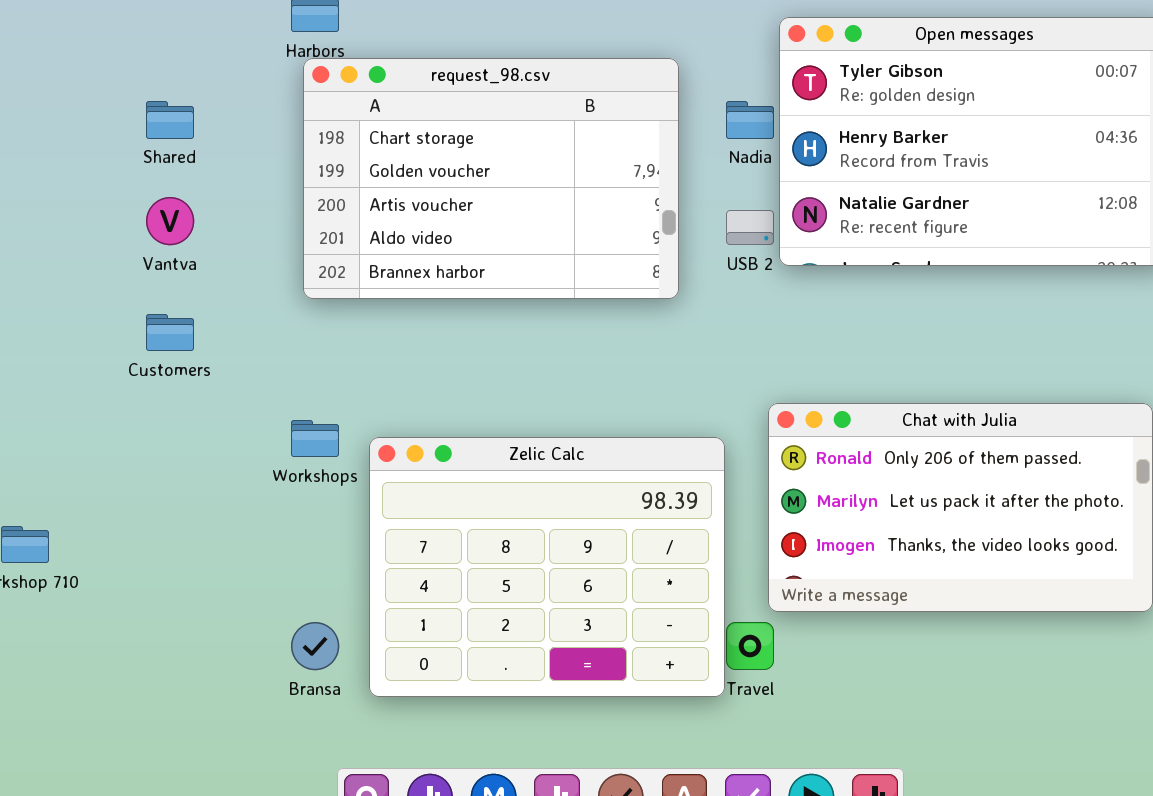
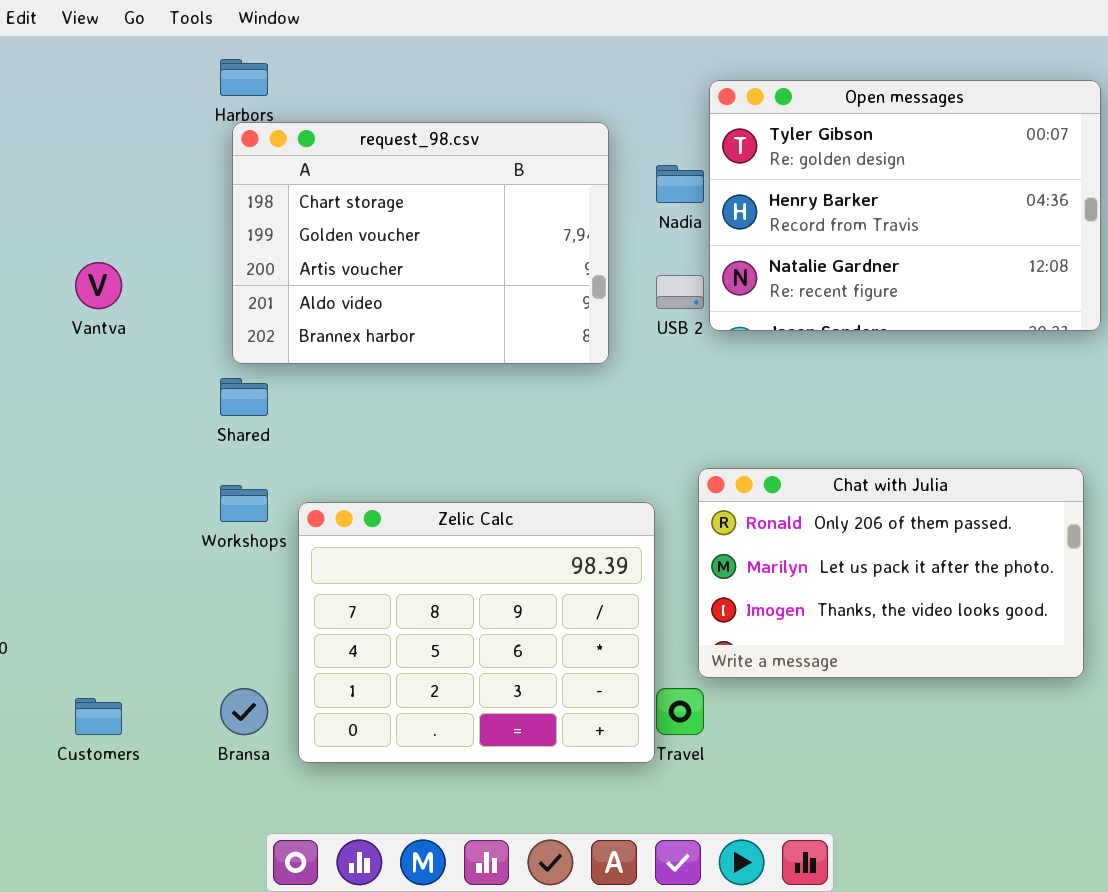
Shared: [146,101,194,139] -> [220,378,268,416], moved
Customers: [146,314,194,351] -> [75,698,122,735], moved

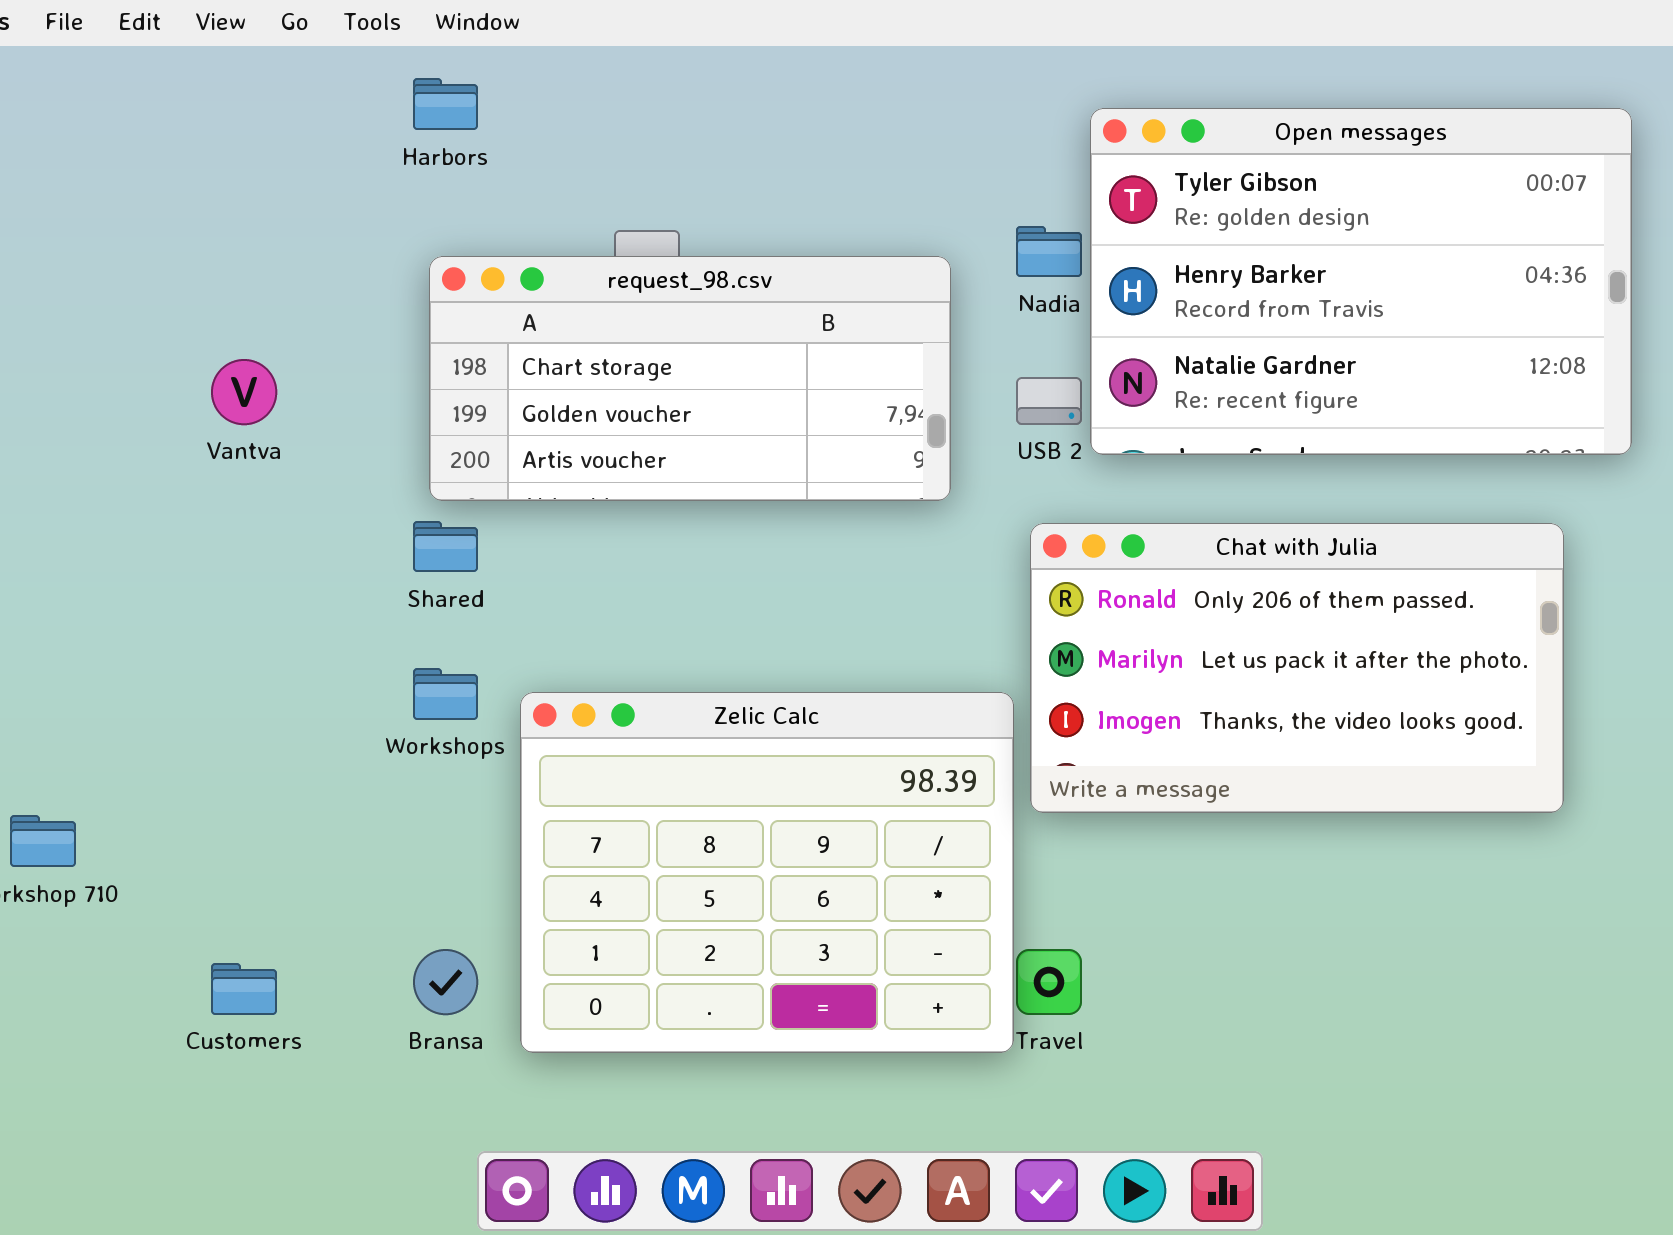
request_98.csv: [232,122,609,364] -> [429,256,951,501], resized
Chat with Julia: [698,468,1084,678] -> [1030,523,1564,813], moved

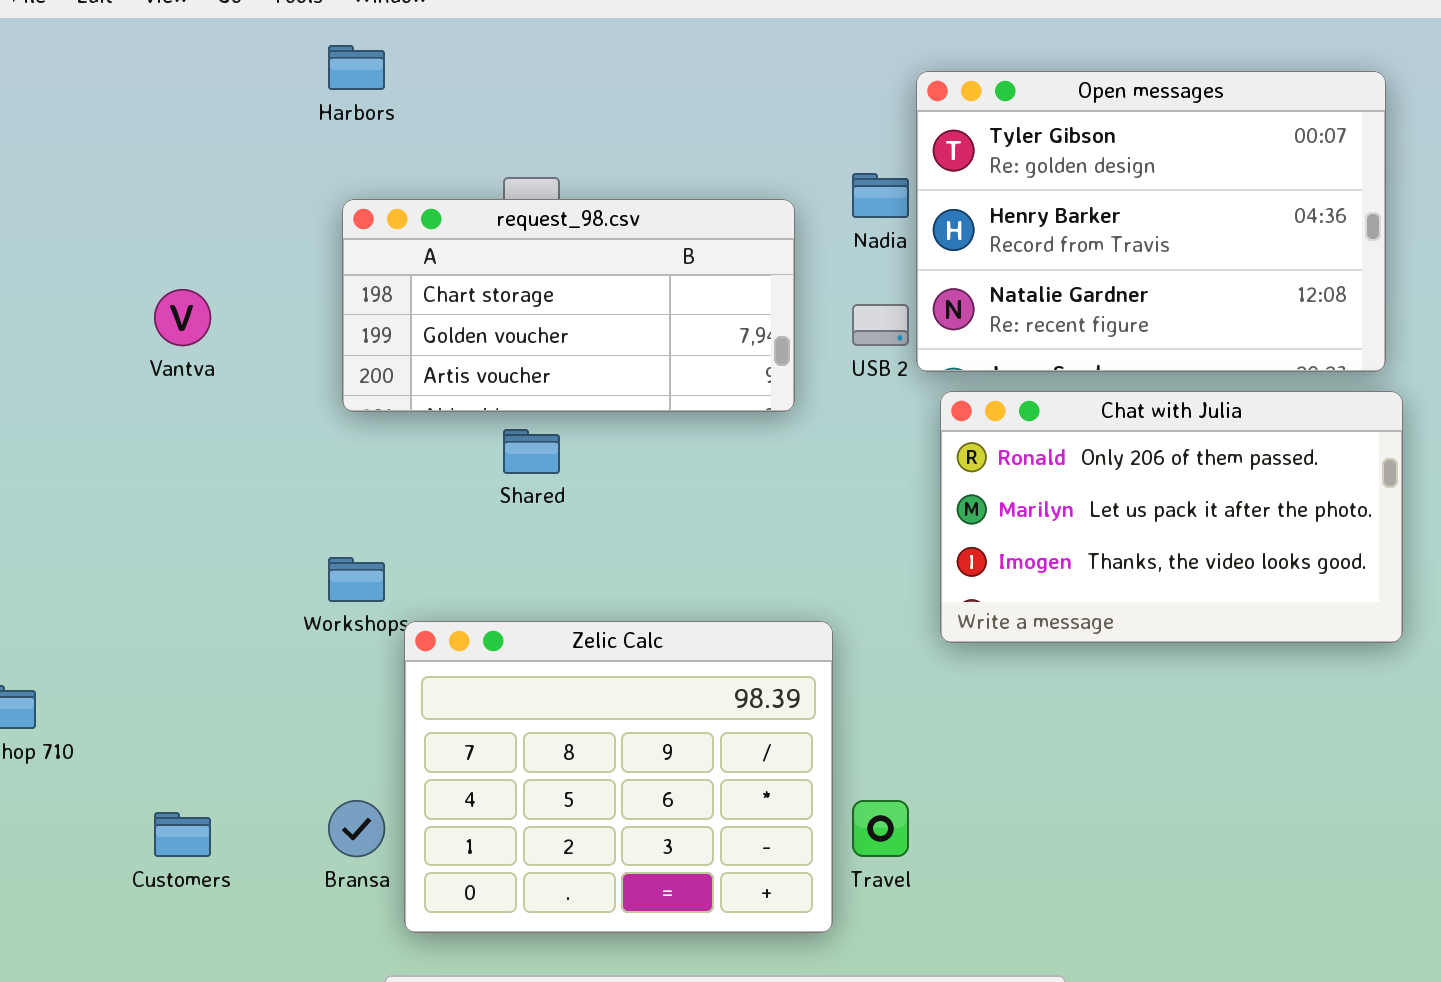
Shared: [413,521,478,572] -> [503,429,560,474], moved
Chat with Julia: [1030,523,1564,813] -> [940,391,1403,643], moved
Zelic Calc: [520,692,1014,1053] -> [404,621,833,933], moved

